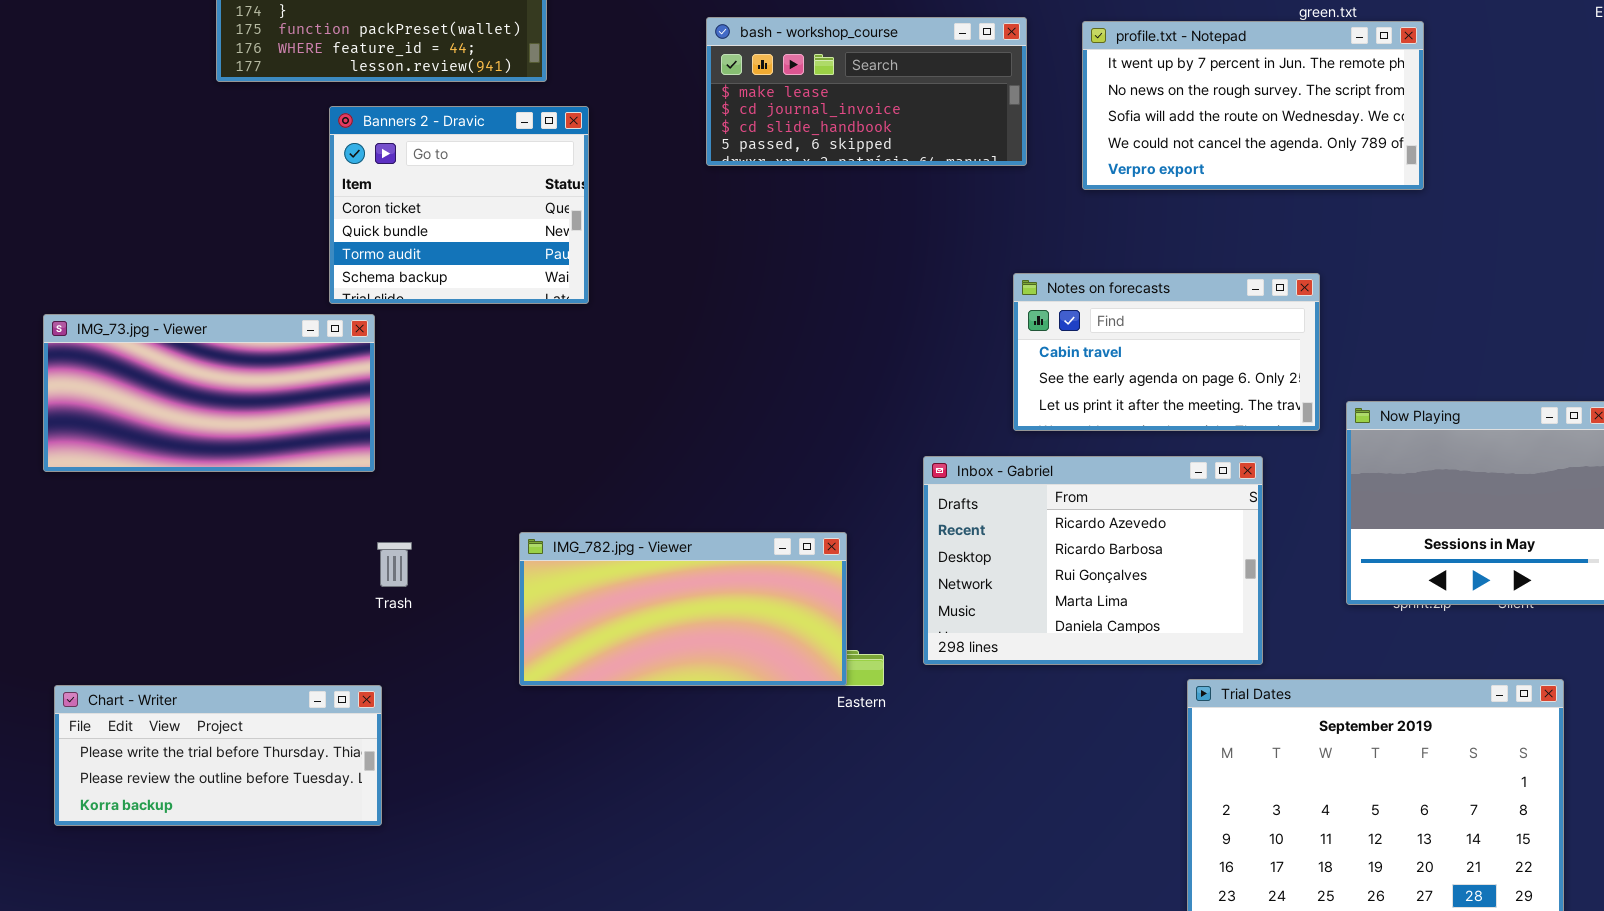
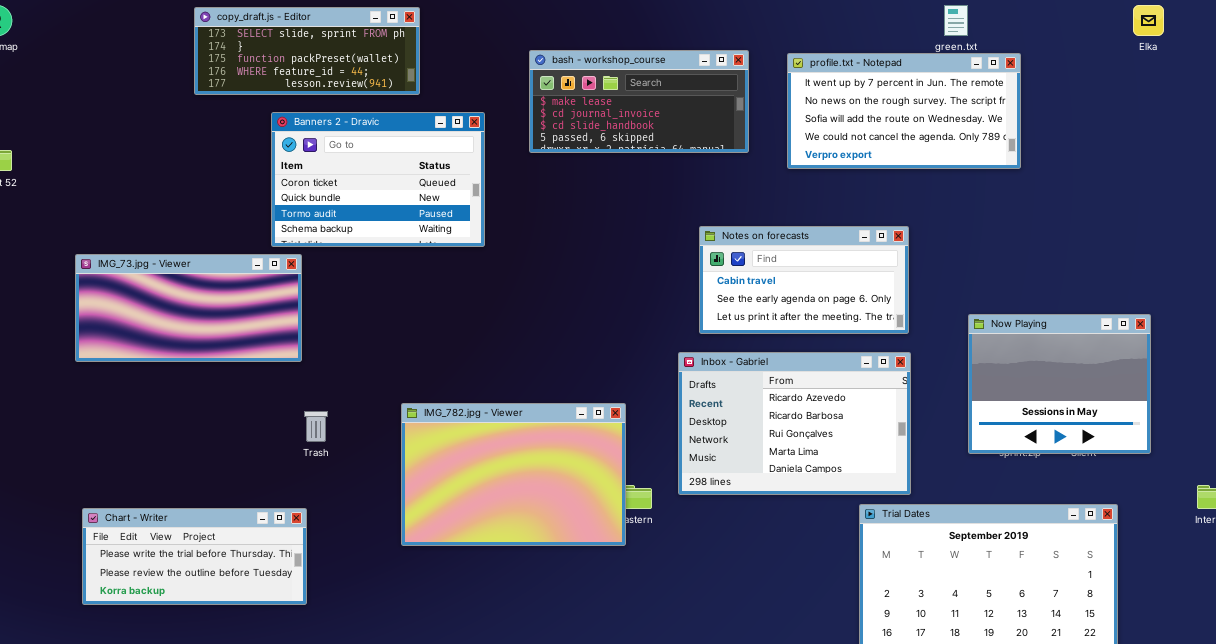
Banners 2 - Dravic: [329,106,589,304] -> [271,112,485,247], resized
Notes on forecasts: [1013,273,1320,431] -> [699,226,909,334], moved
IMG_782.jpg - Viewer: [519,532,847,686] -> [401,403,626,546], resized

